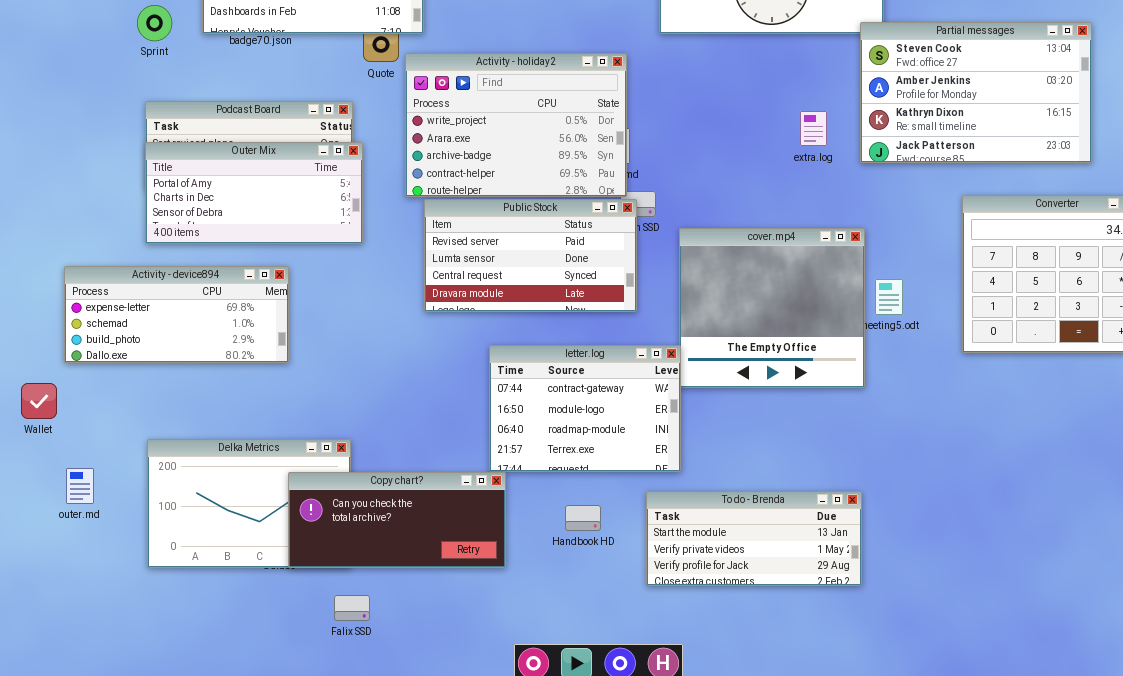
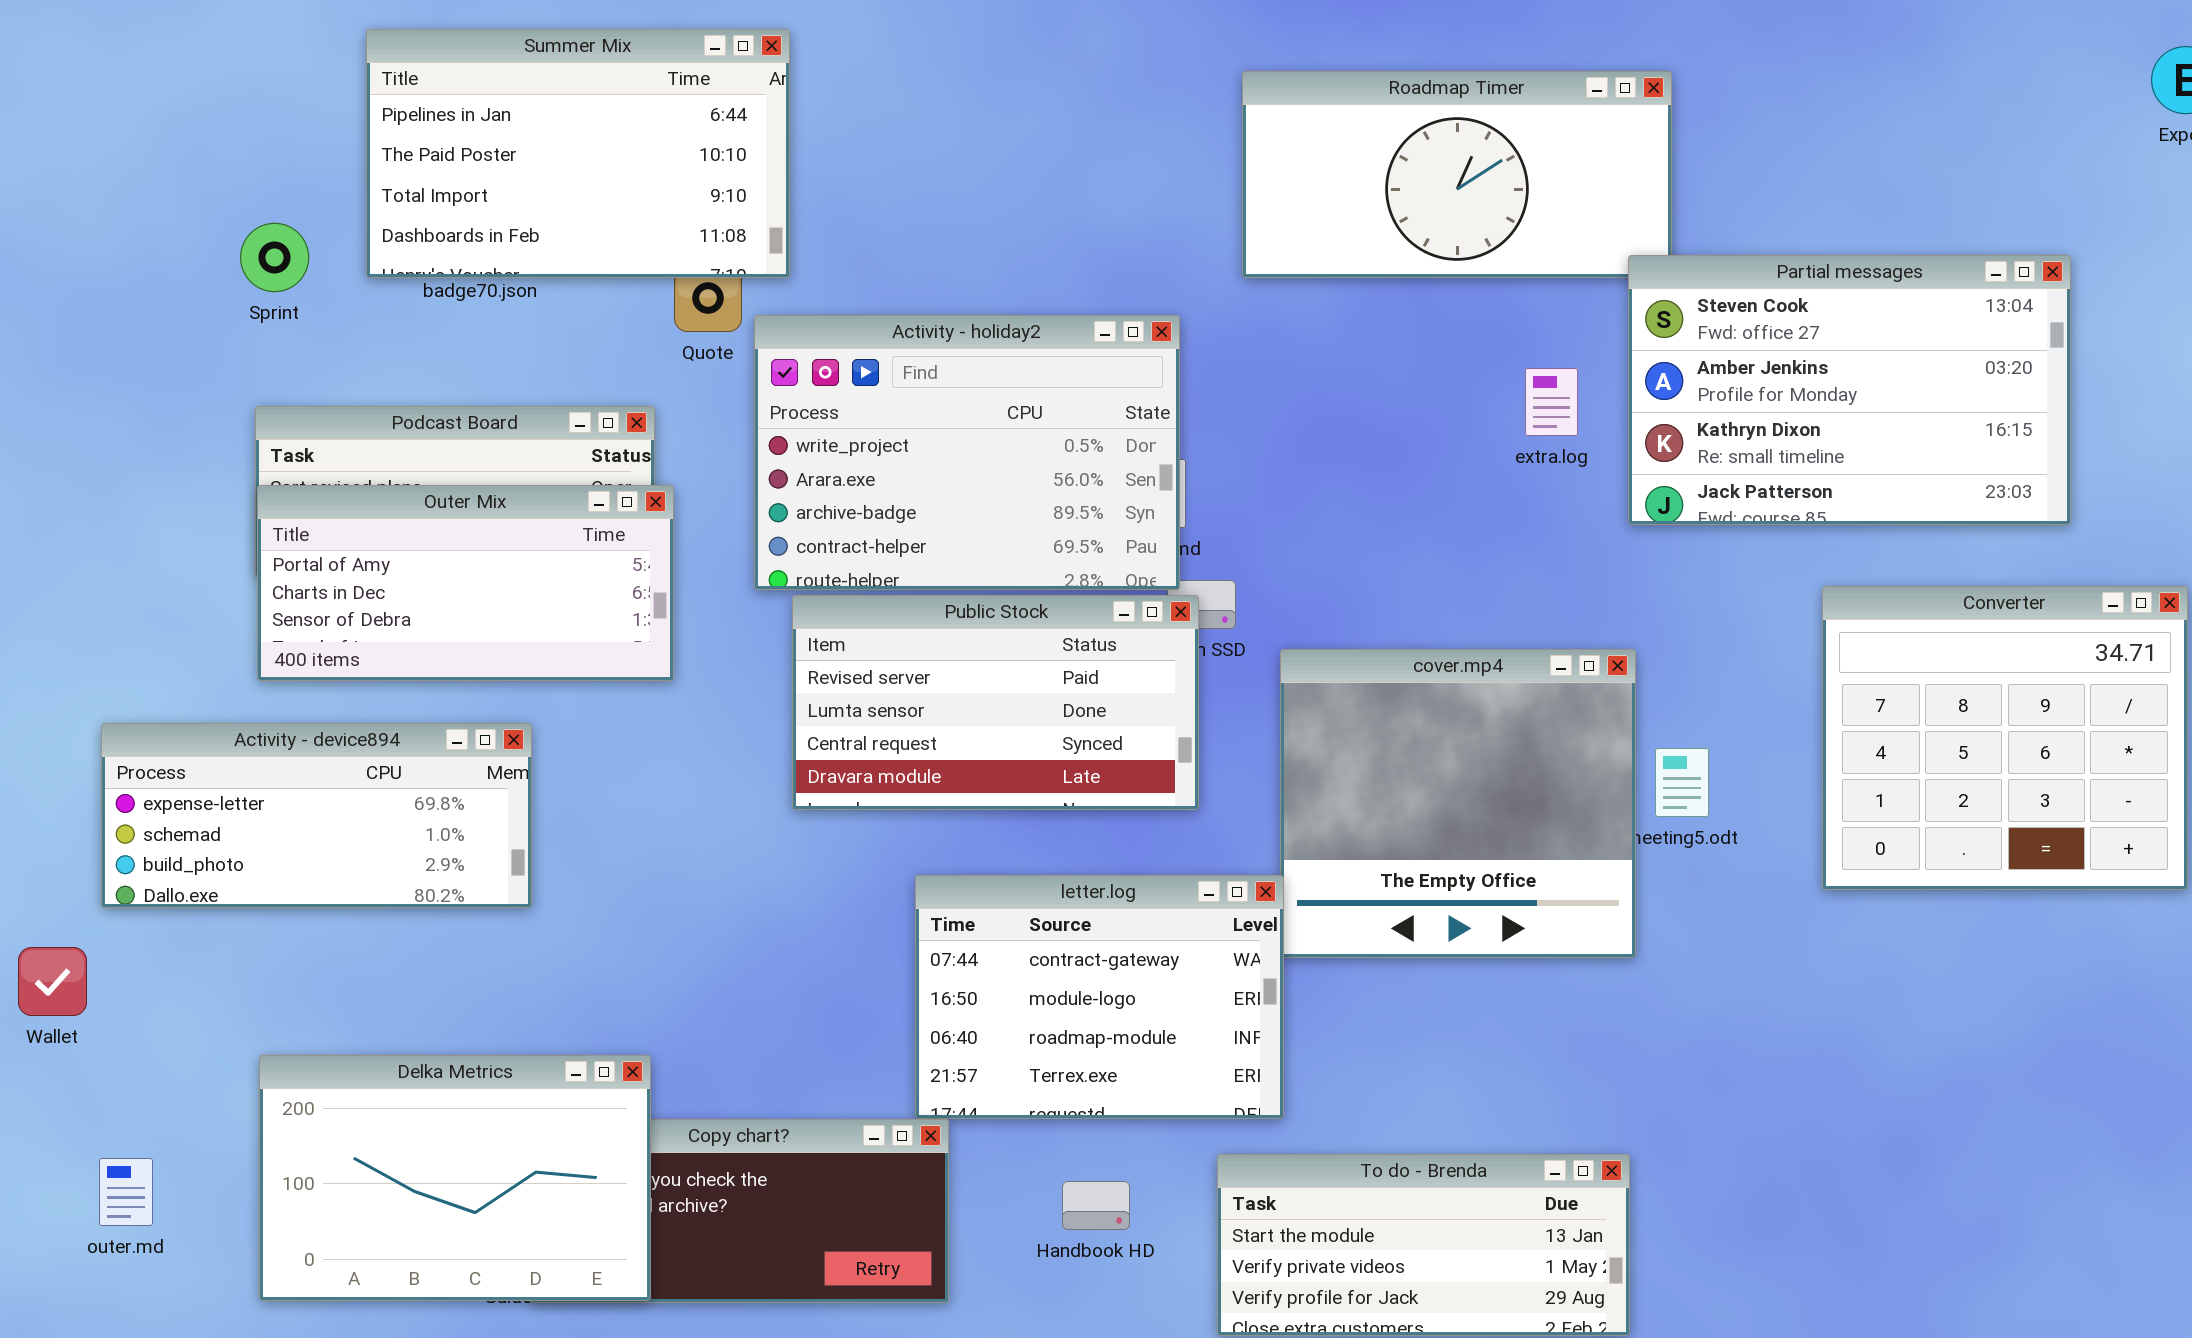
extra.log: [800,111,827,146] -> [1525,368,1578,436], moved
Delka Metrics: [147,439,351,568] -> [259,1055,651,1301], raised
outer.md: [66,468,94,504] -> [99,1158,153,1226], moved

